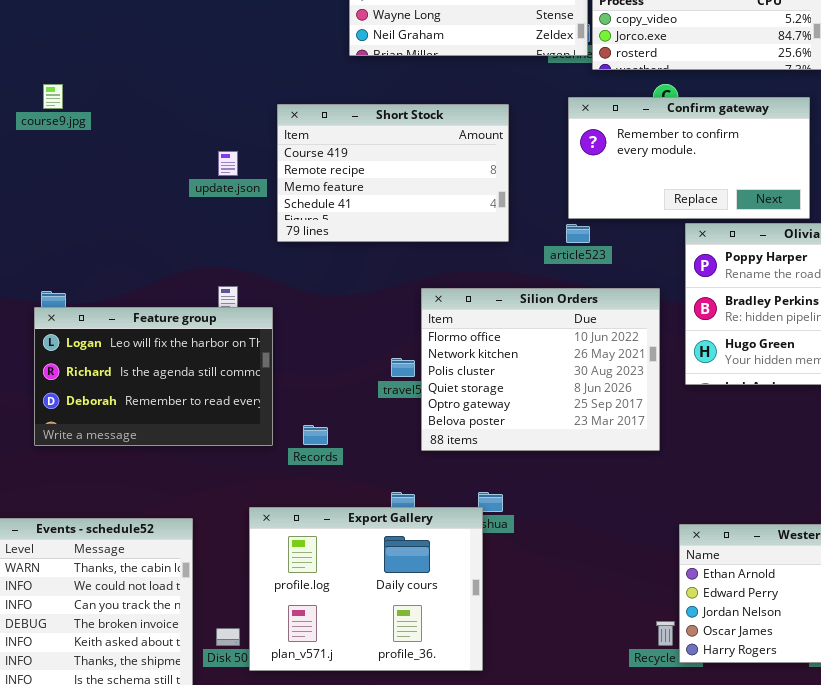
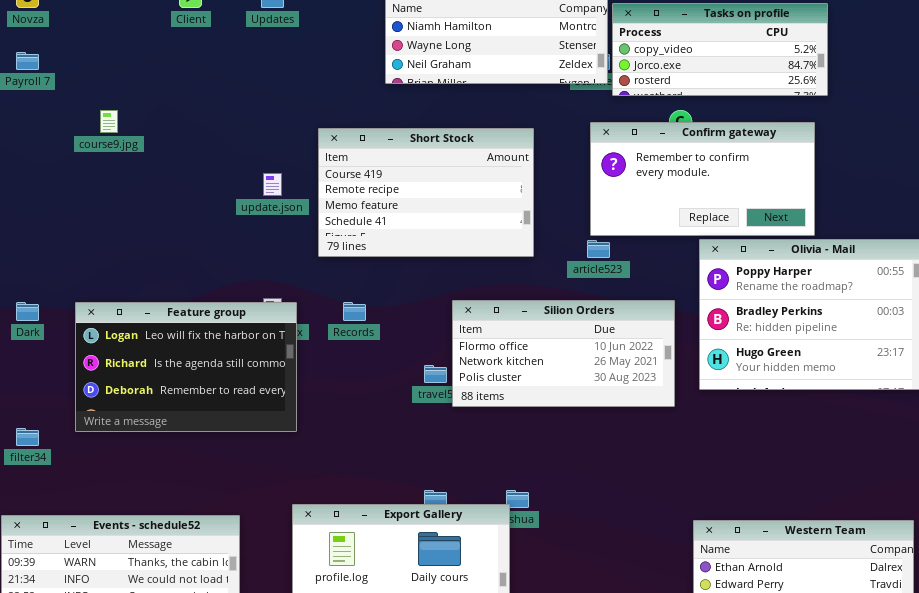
Silion Orders: [421,288,660,451] -> [452,300,675,407], resized
Feature group: [34,307,273,446] -> [75,302,297,432], moved
Records: [303,425,328,445] -> [343,302,366,321], moved

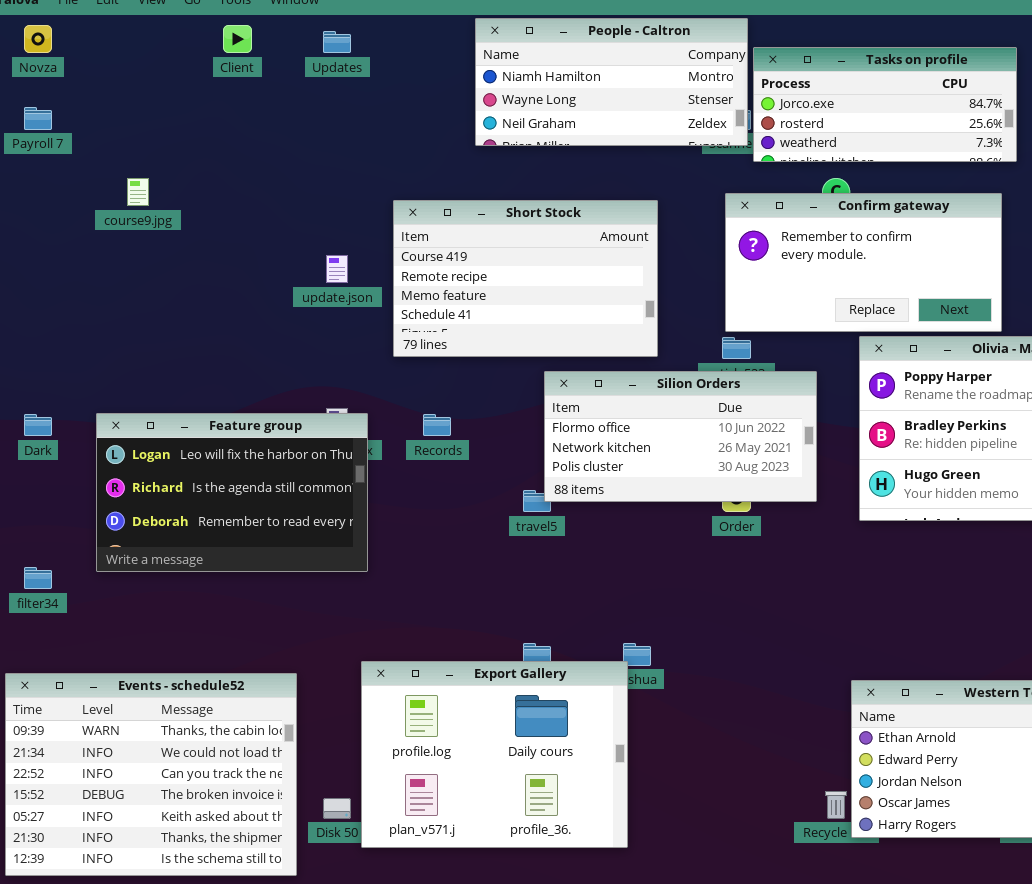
Tasks on profile: [612,3,828,96] -> [753,47,1017,162], scrolled down 1 row
Silion Orders: [452,300,675,407] -> [544,371,817,502], moved

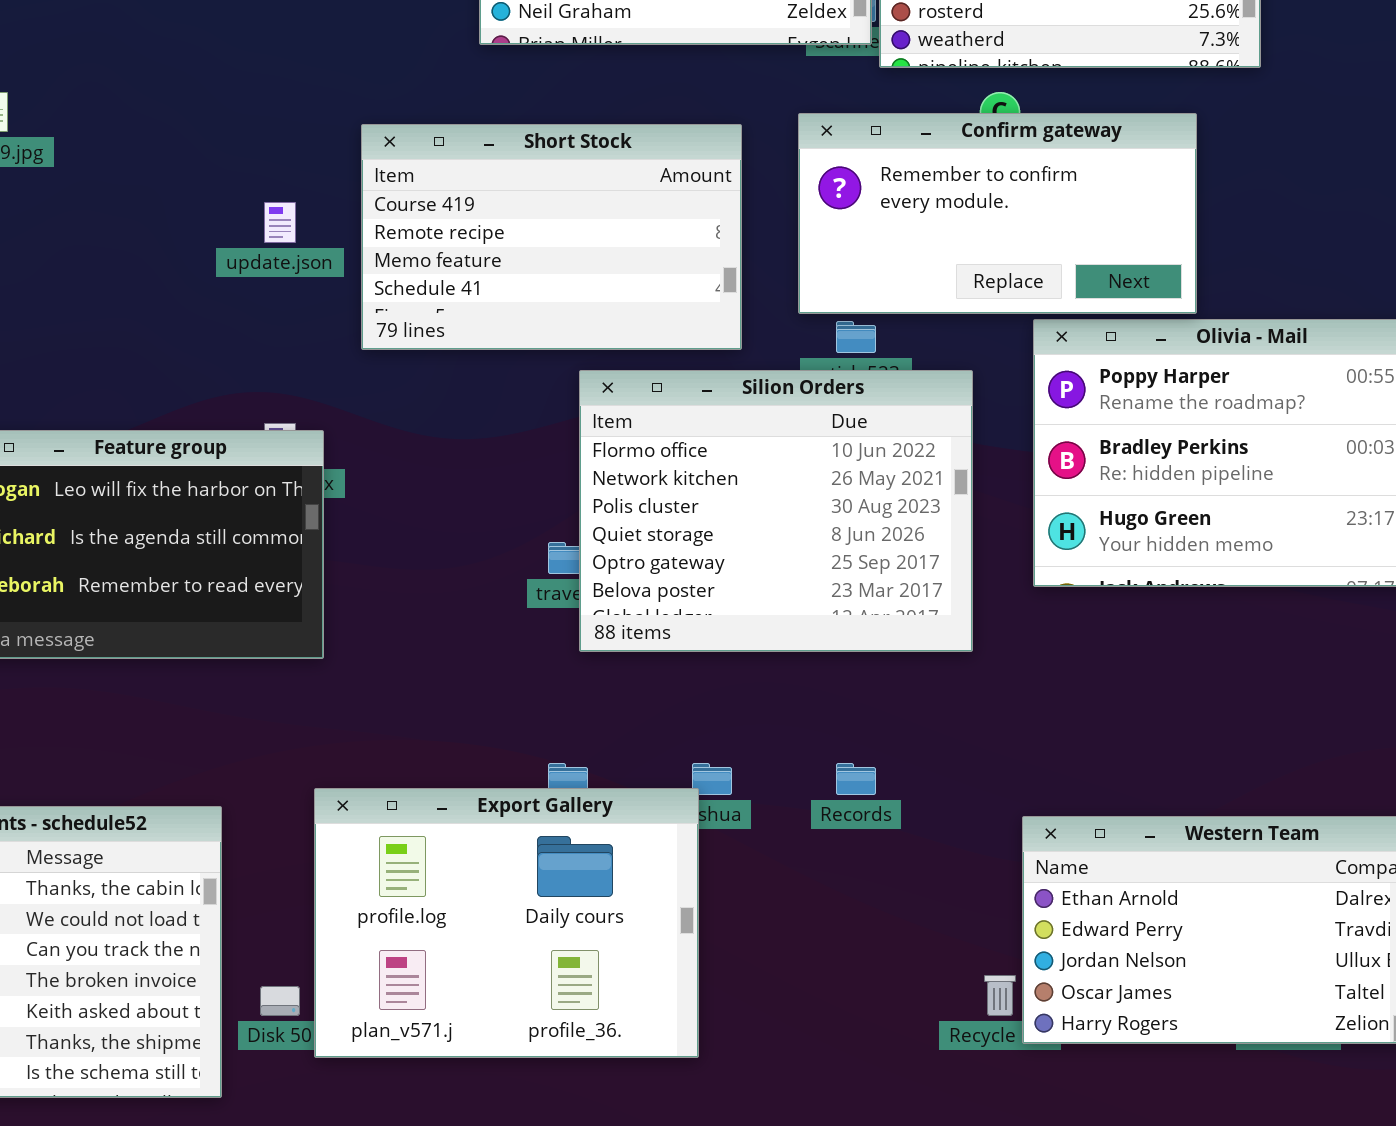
Confirm gateway: [725,193,1002,332] -> [798,113,1197,314], moved
Silion Orders: [544,371,817,502] -> [579,370,973,652], resized
Records: [423,414,451,436] -> [836,763,876,795], moved

